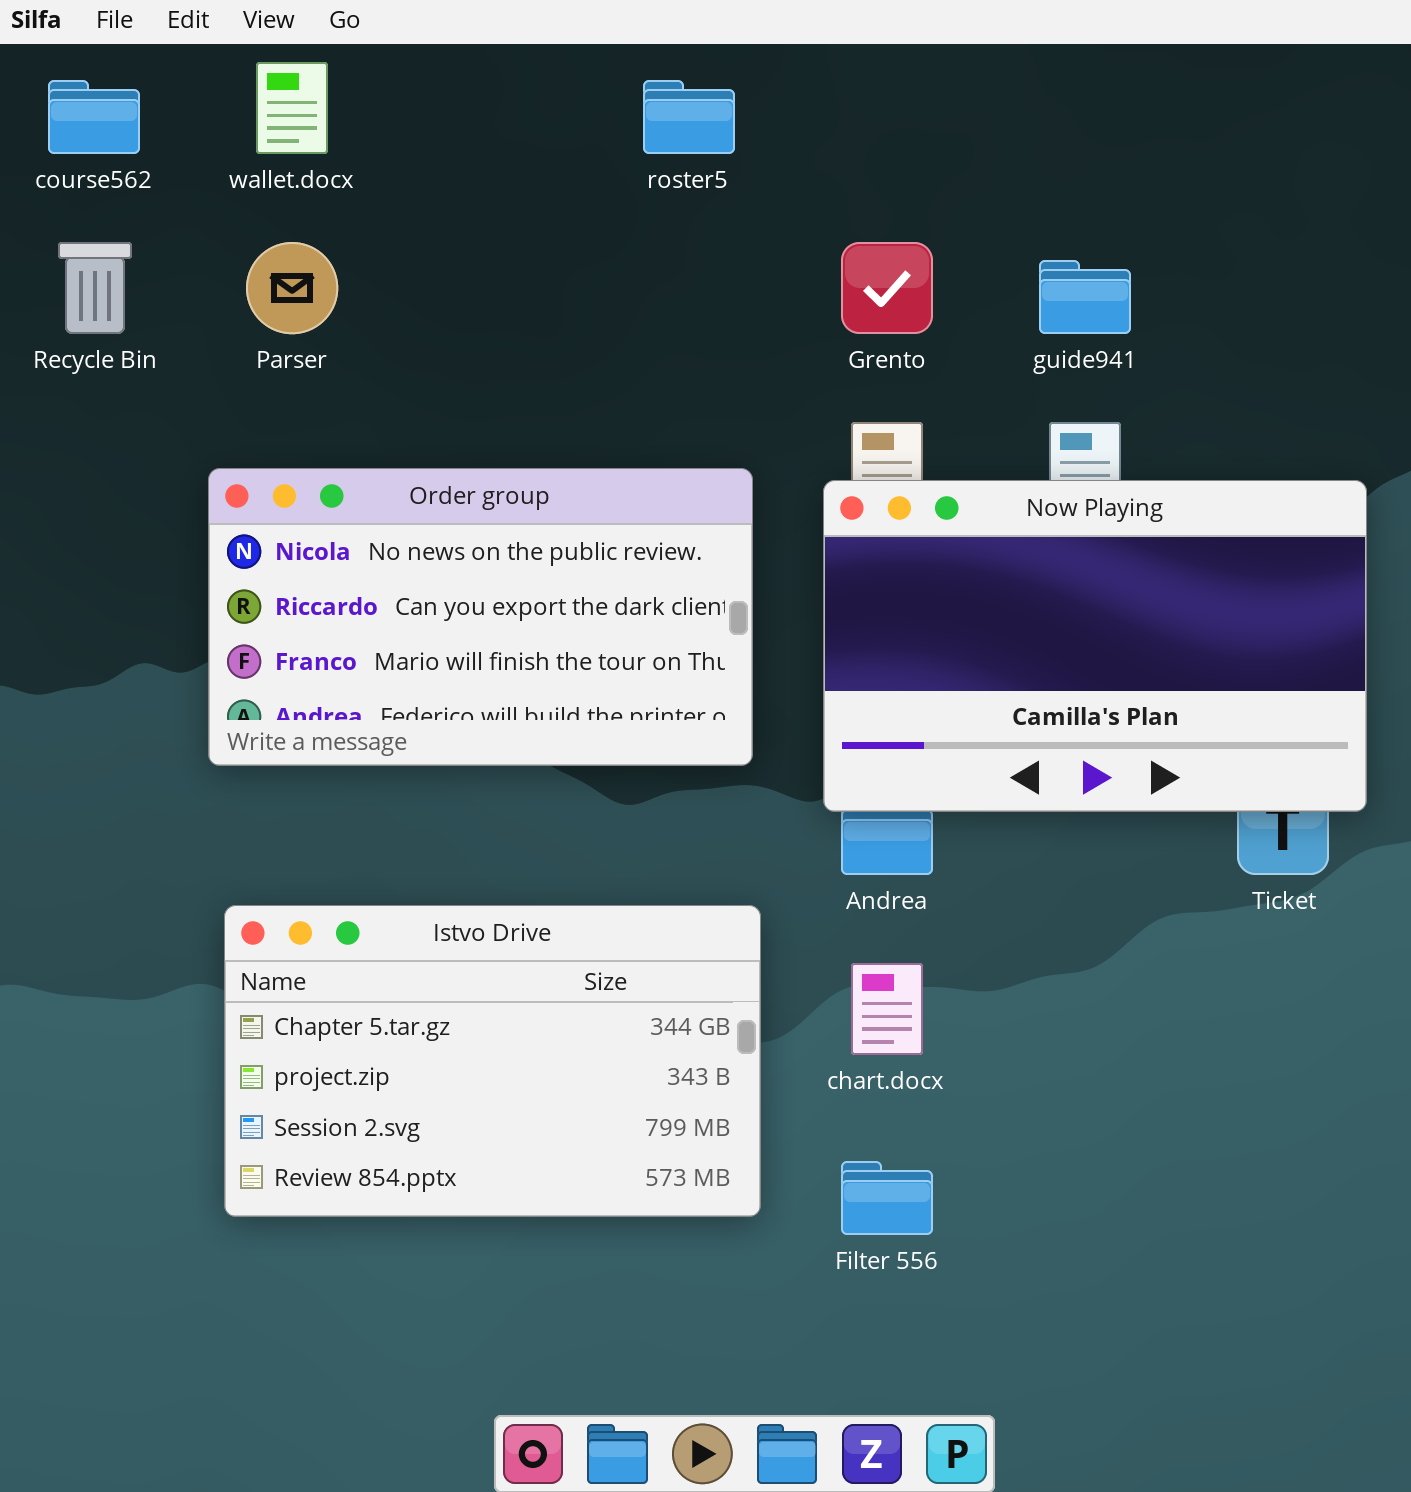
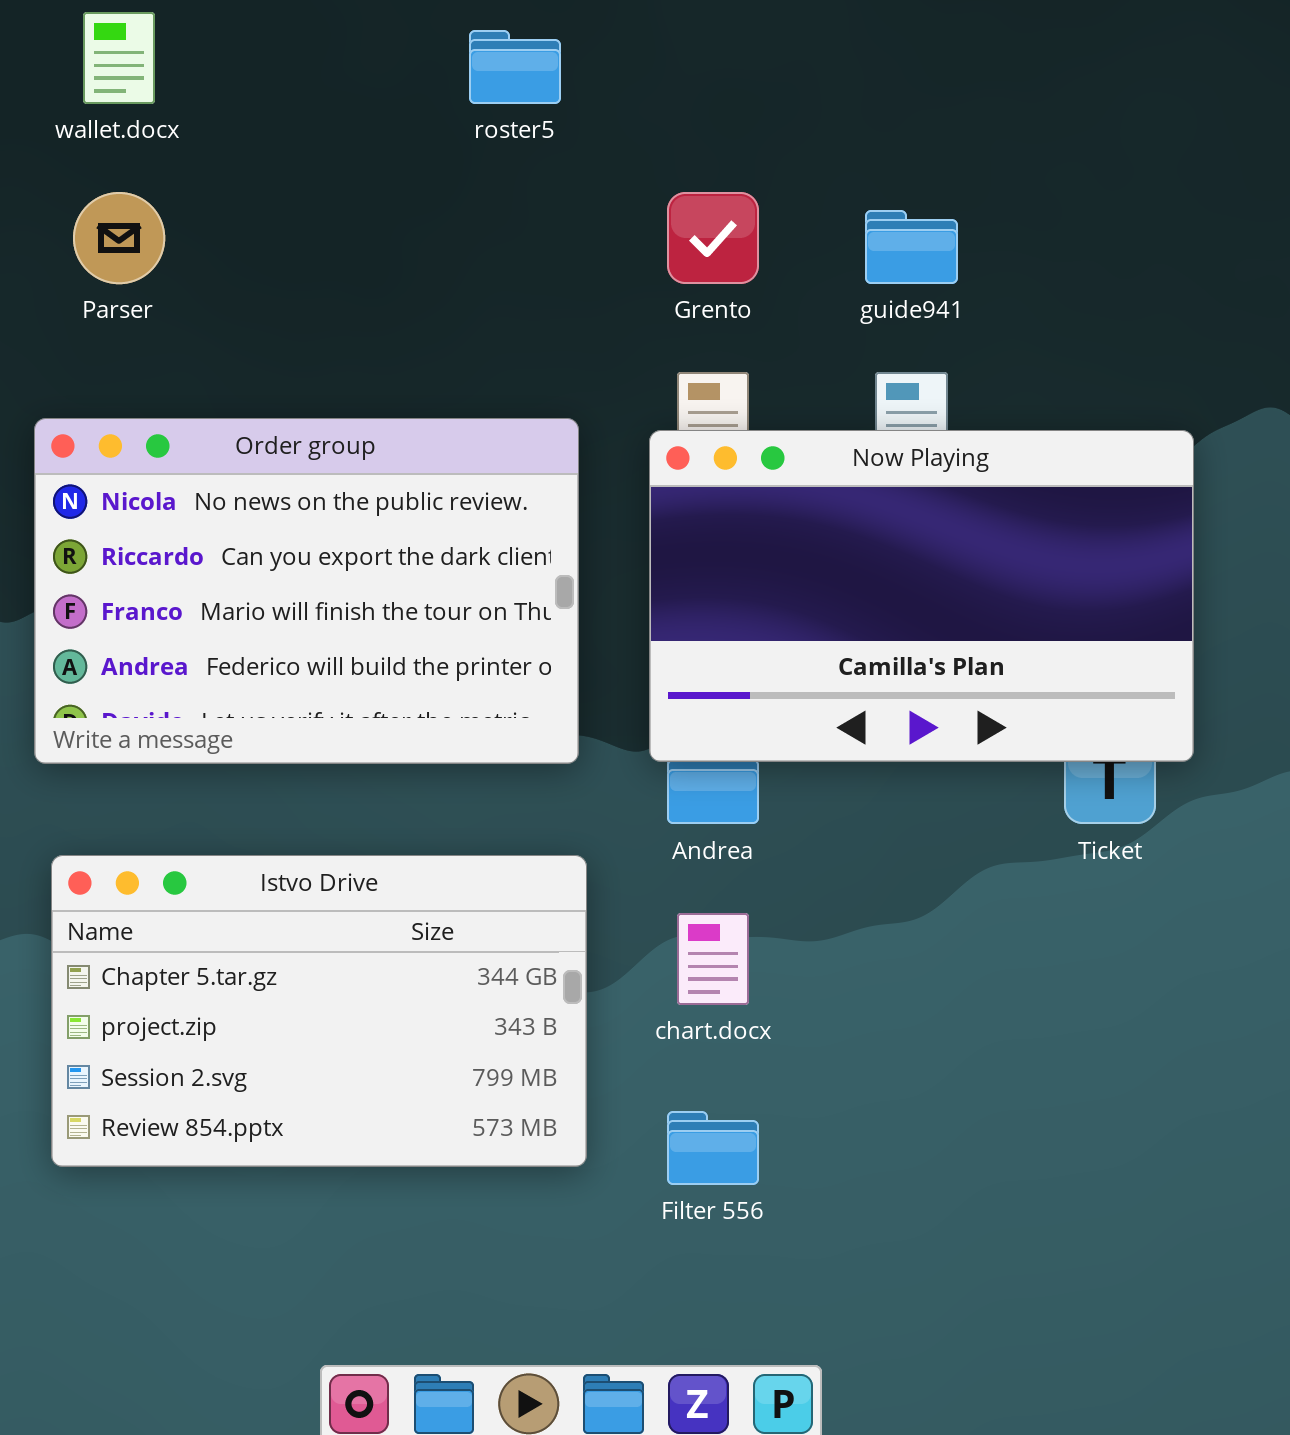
Order group: [208,468,753,766] -> [34,418,579,764], resized

